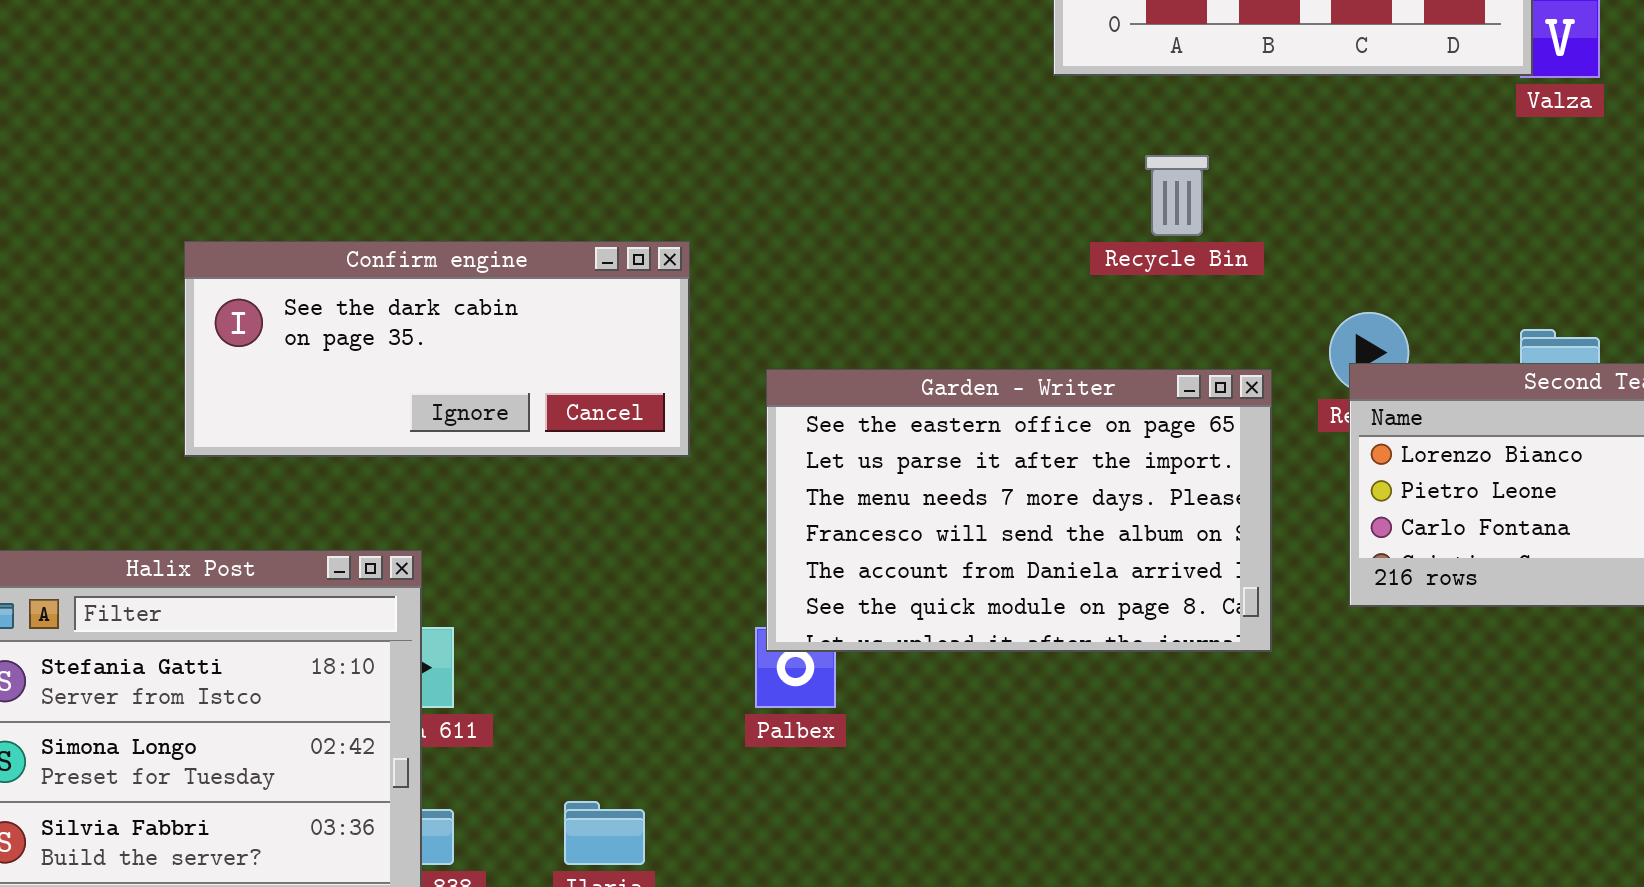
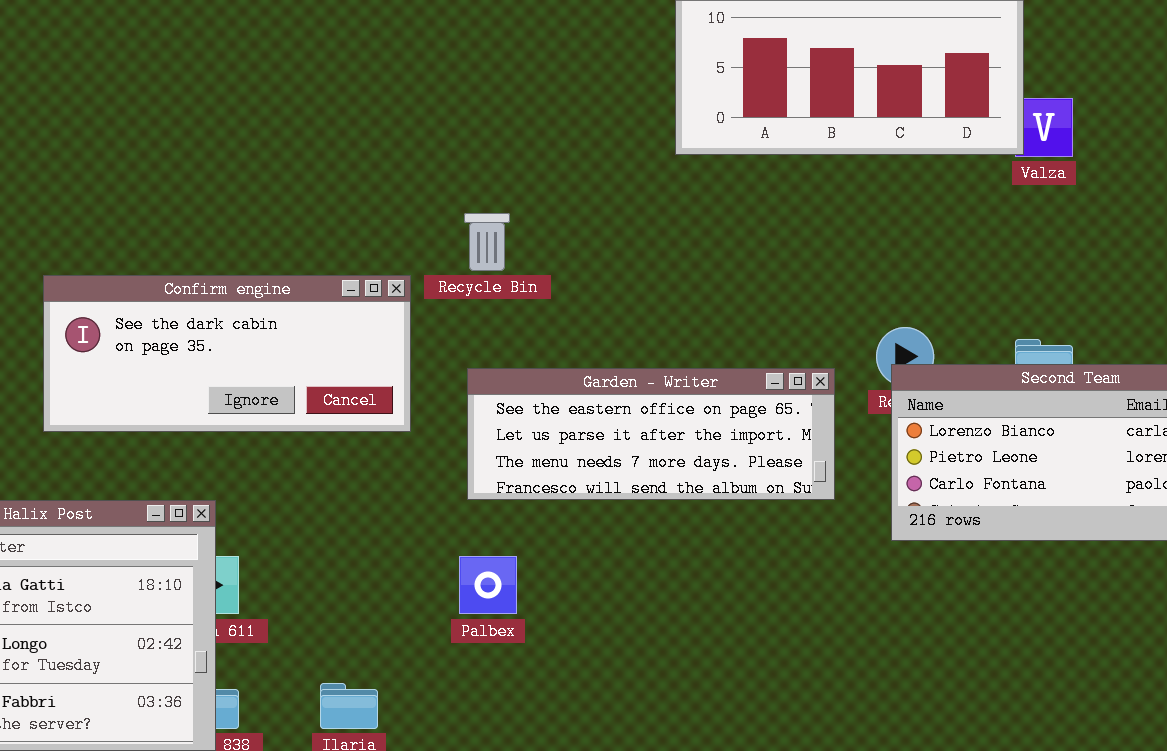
Recycle Bin: [1145,155,1209,236] -> [464,213,510,271], moved
Garden - Writer: [766,369,1272,652] -> [467,368,835,500], resized

